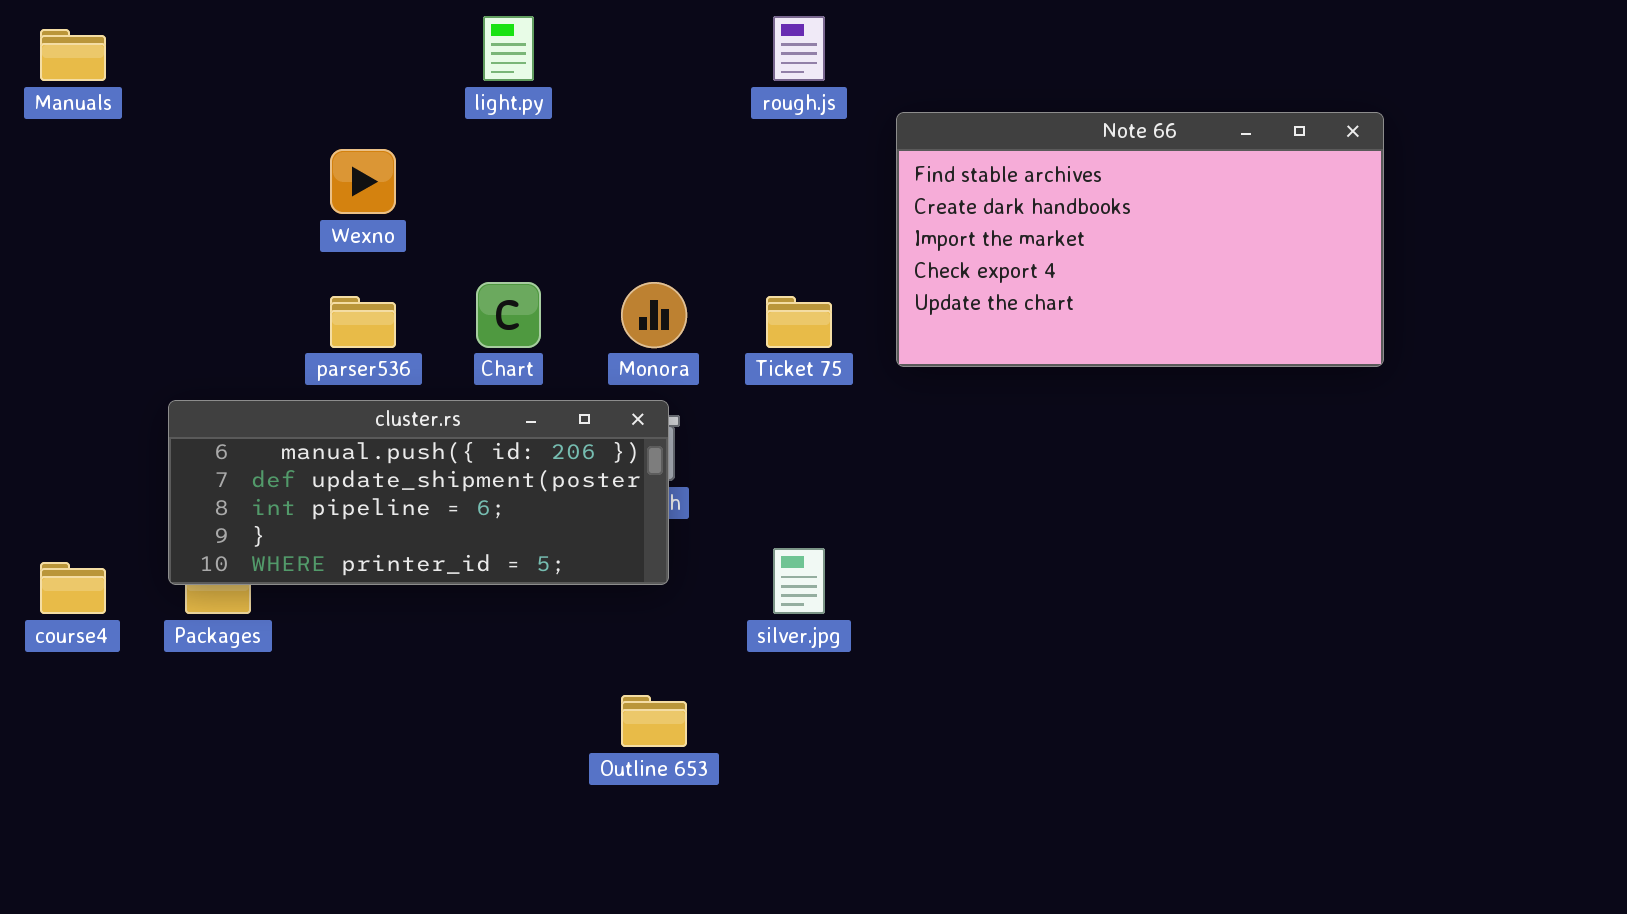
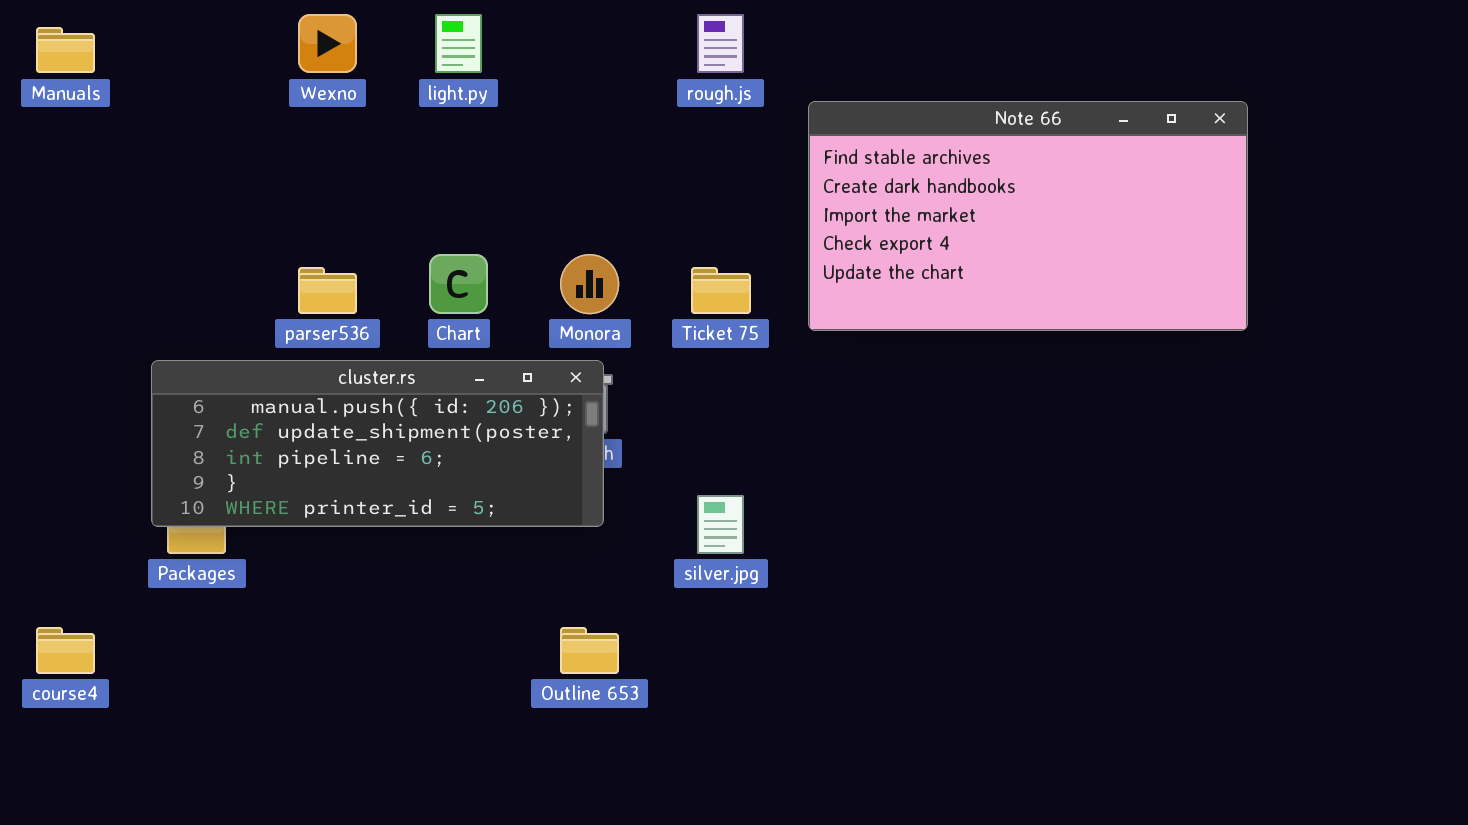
Wexno: [330,149,396,214] -> [298,14,357,73], moved
course4: [40,562,106,614] -> [36,627,95,674], moved

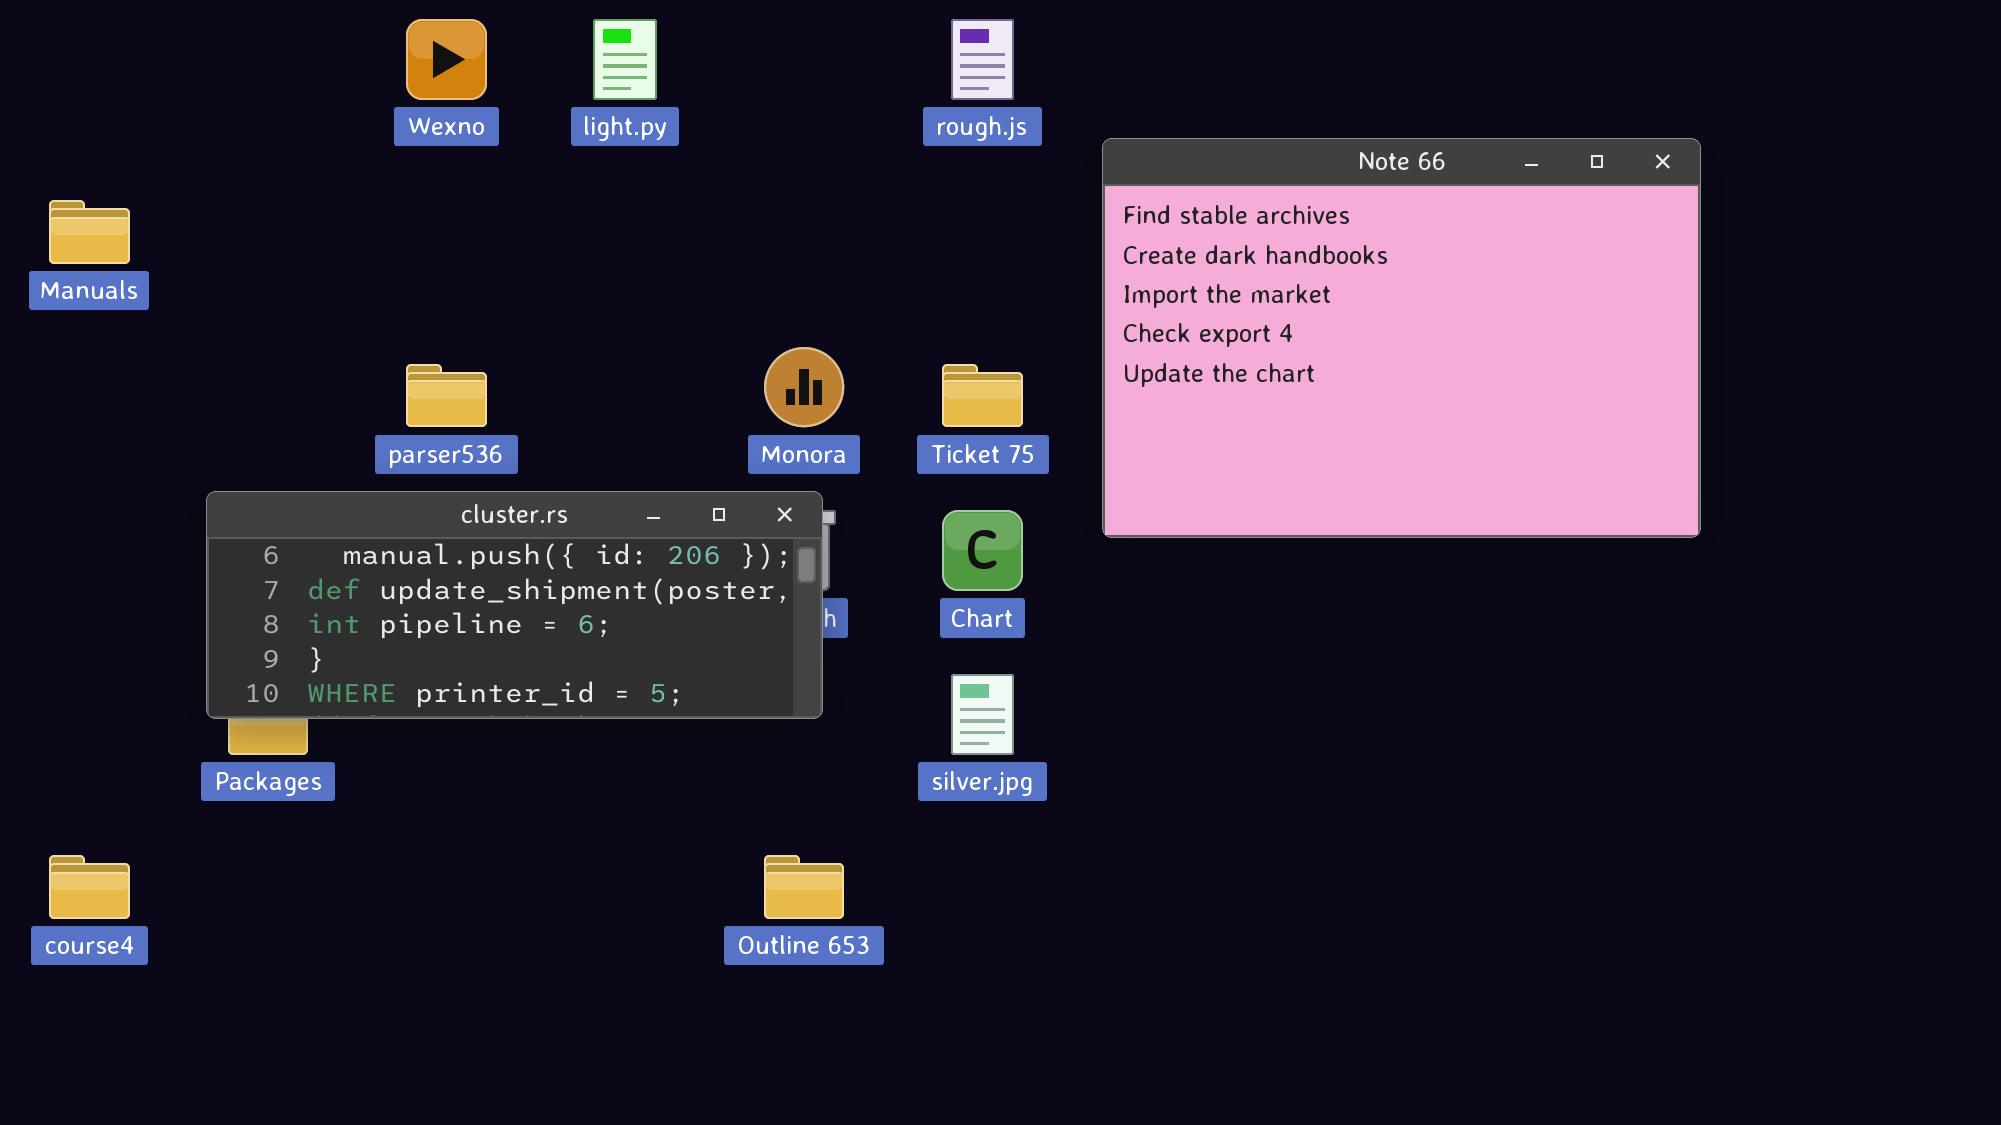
Manuals: [36,27,95,73] -> [49,200,130,264], moved
Note 66: [808,101,1248,331] -> [1102,138,1701,538], resized
Chart: [429,254,488,314] -> [942,510,1023,591], moved

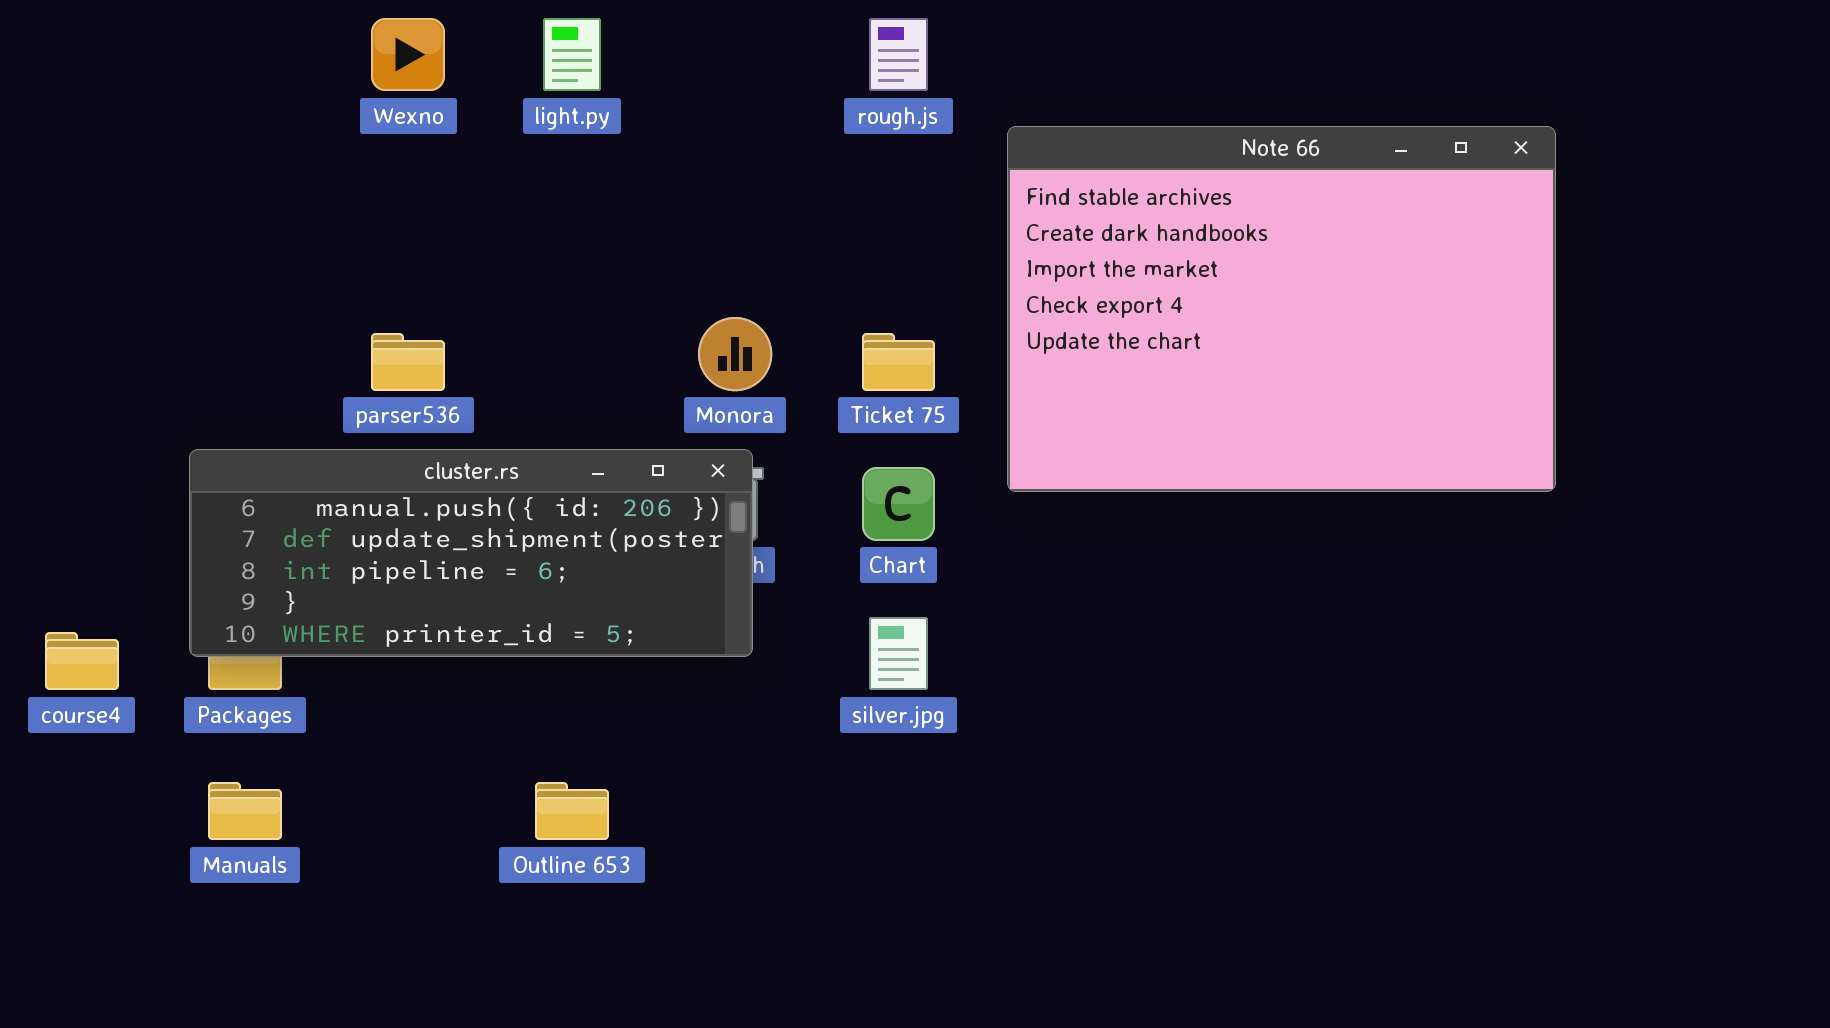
Manuals: [49,200,130,264] -> [208,782,282,840], moved
course4: [49,855,130,919] -> [45,632,119,690], moved
Outline 653: [764,855,844,919] -> [535,782,609,840], moved

